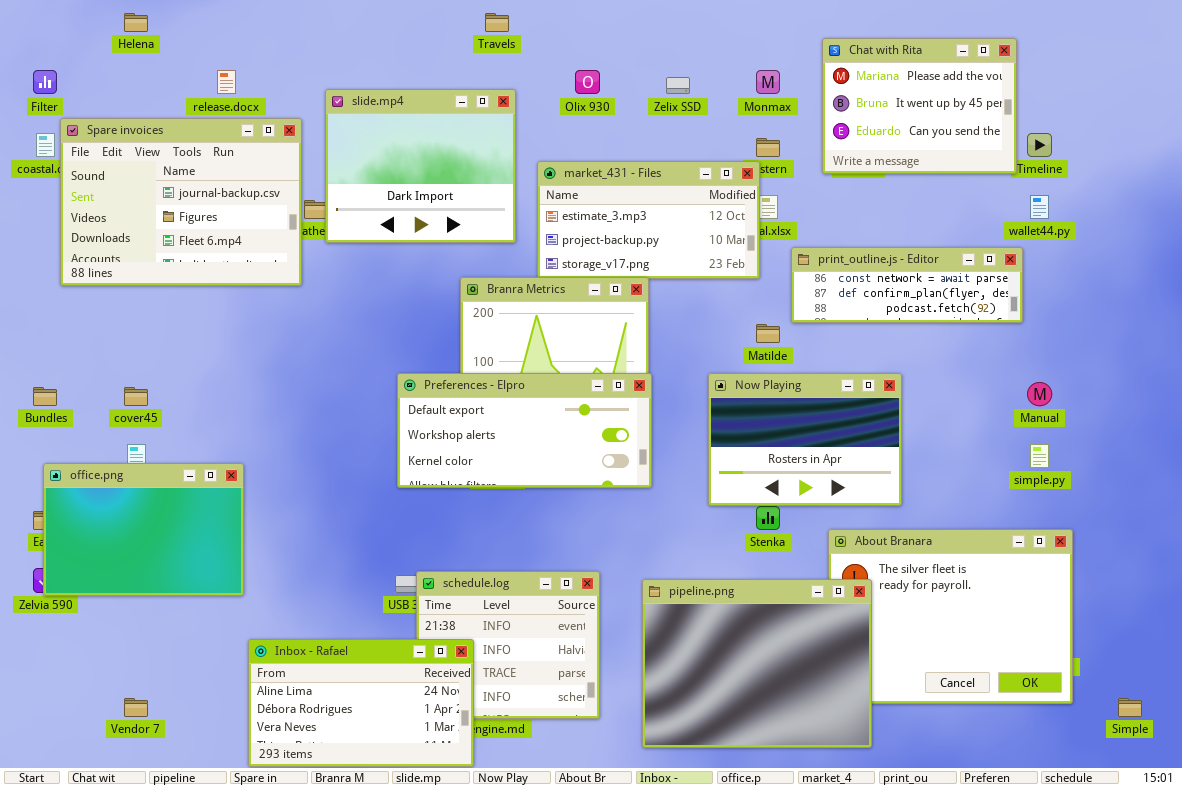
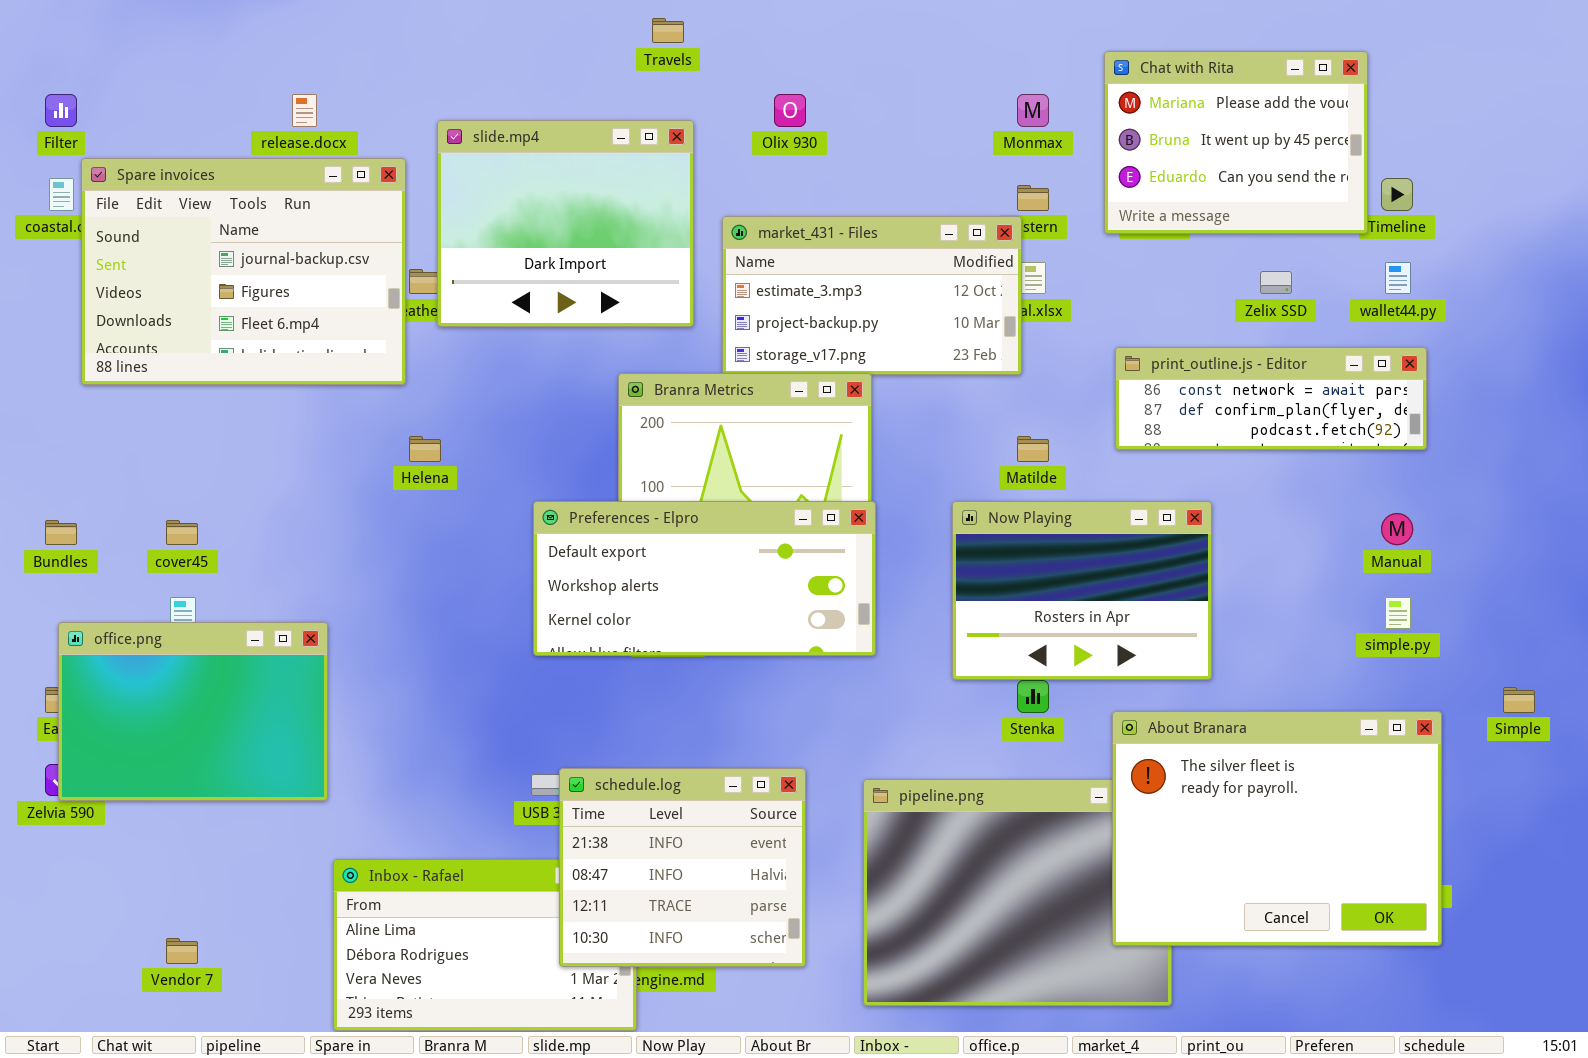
Helena: [124,13,148,32] -> [409,436,441,462], moved
Zelix SSD: [666,77,690,94] -> [1260,271,1292,294], moved
print_outline.js - Editor: [791,247,1023,323] -> [1115,347,1427,450], moved
About Branara: [828,529,1073,704] -> [1112,711,1442,946], raised
schedule.log: [416,571,600,719] -> [559,768,806,967], raised
Simple: [1118,698,1142,717] -> [1503,687,1535,713], moved

